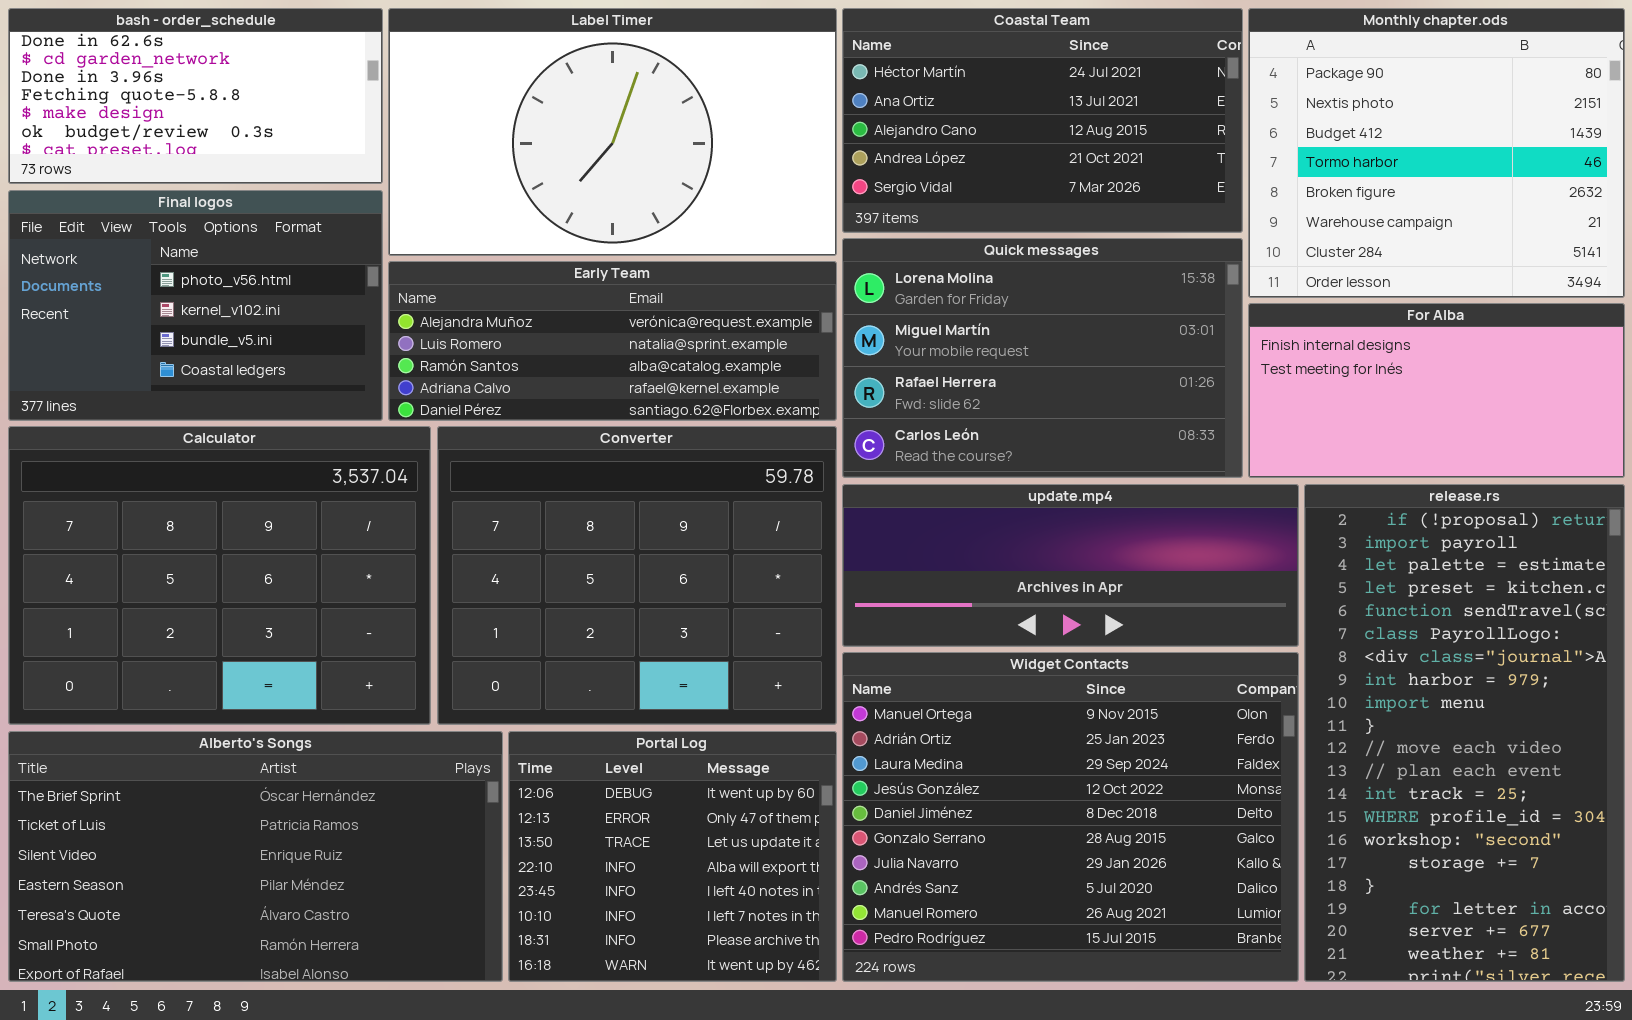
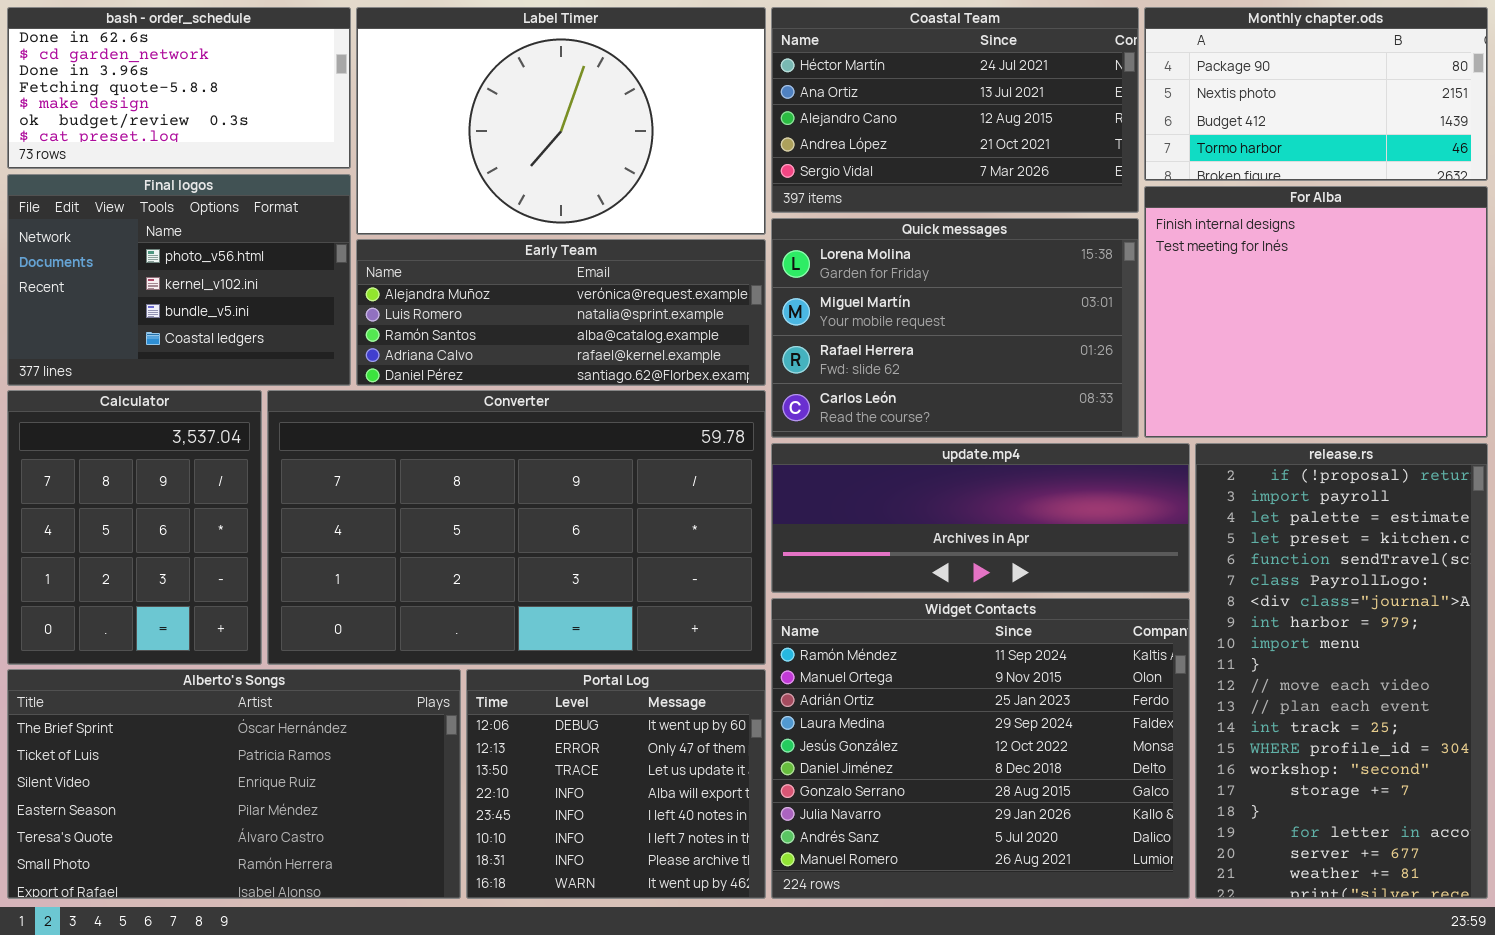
Monthly chapter.ods: [1248,8,1625,298] -> [1144,7,1488,181], resized
For Alba: [1248,303,1625,478] -> [1144,186,1488,438], resized
Calculator: [8,426,431,725] -> [7,390,262,665], resized
Converter: [437,426,837,725] -> [267,390,766,665], resized
Widget Contacts: [842,652,1299,982] -> [771,598,1190,899], scrolled up 1 row

